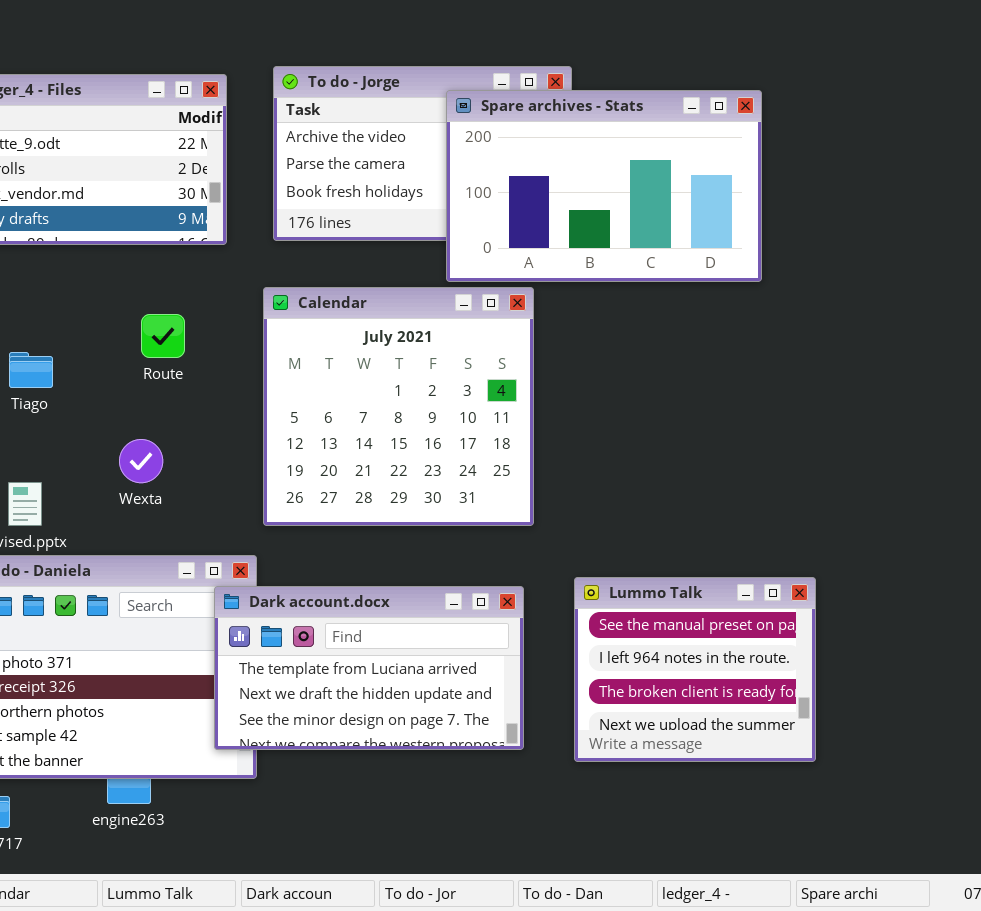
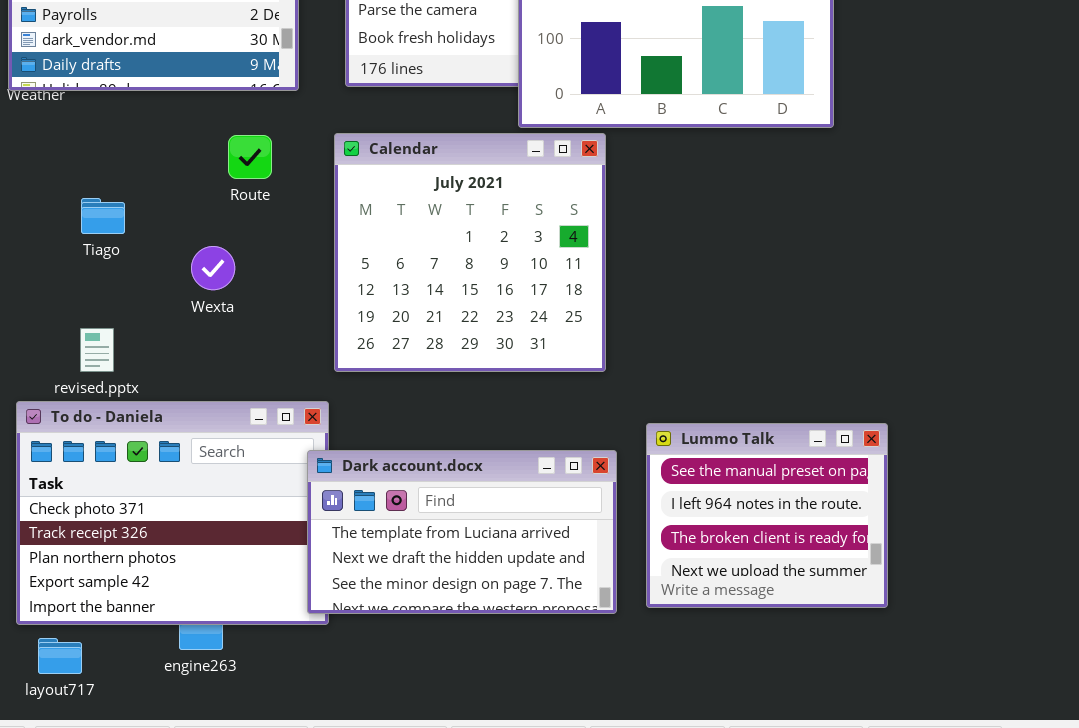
Route: [141,314,185,358] -> [228,135,272,179], moved
Wexta: [119,439,163,483] -> [191,246,235,290], moved
Dark account.docx: [214,586,524,750] -> [307,450,617,614], moved

